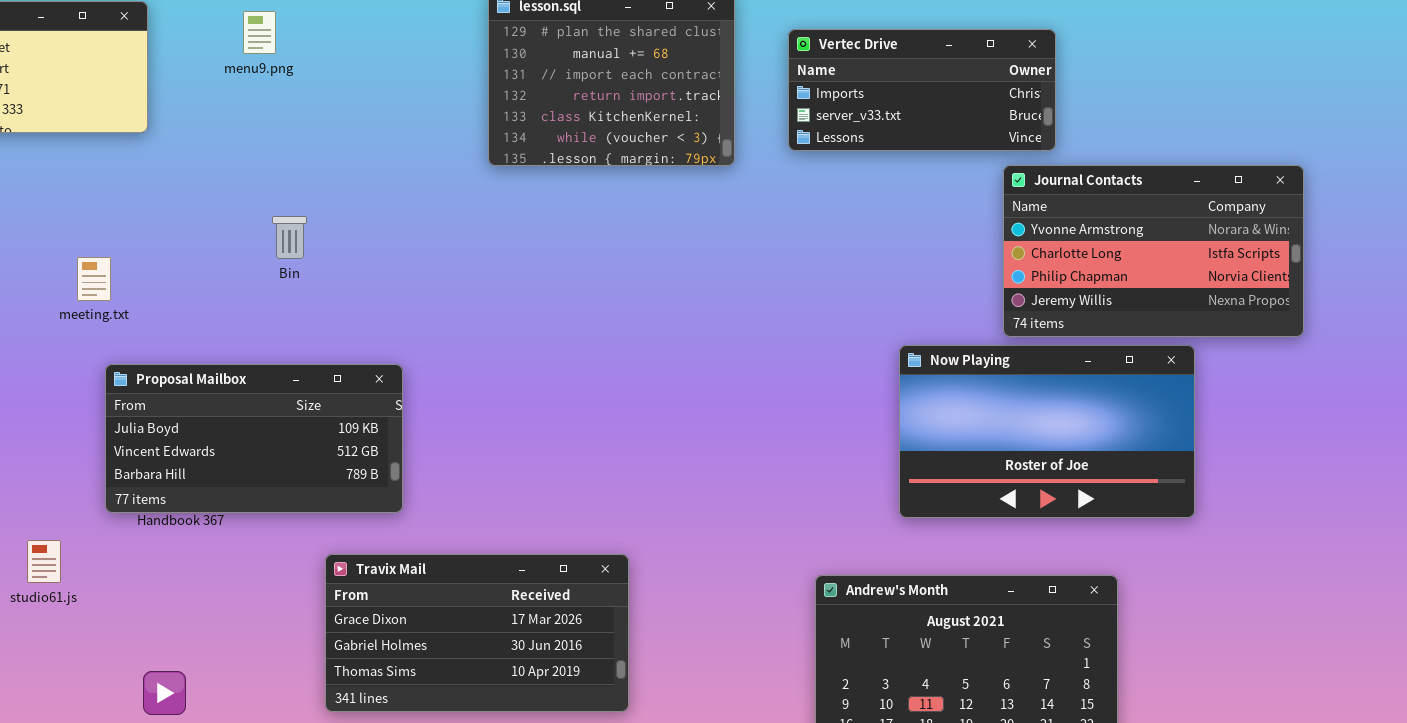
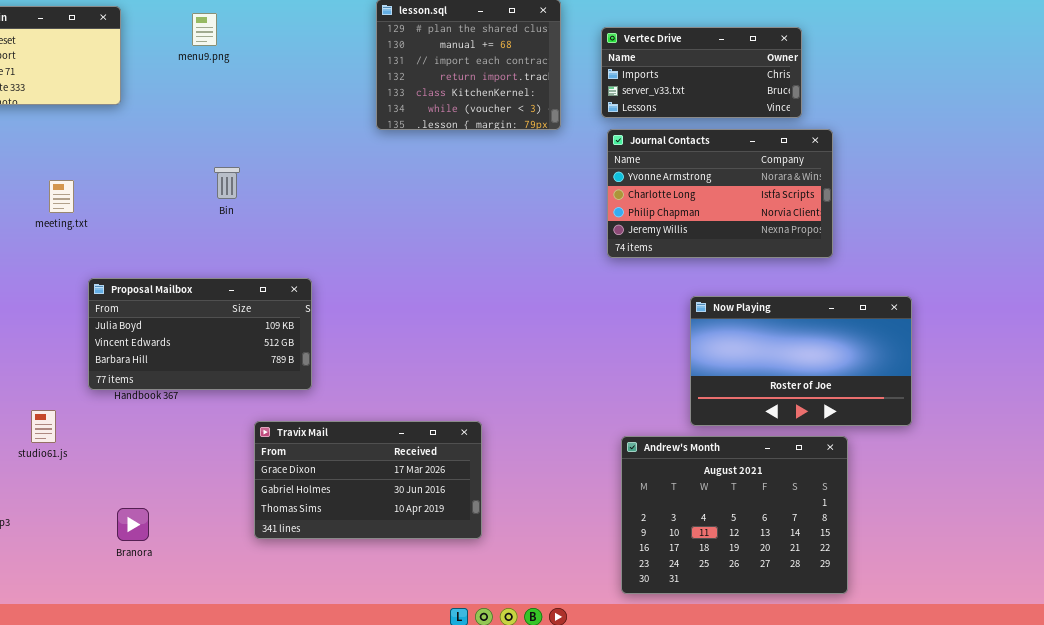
Journal Contacts: [1003,165,1304,337] -> [607,129,833,258], moved
meeting.txt: [77,257,111,301] -> [49,180,74,213], moved
Now Playing: [899,345,1195,518] -> [690,296,912,426], moved

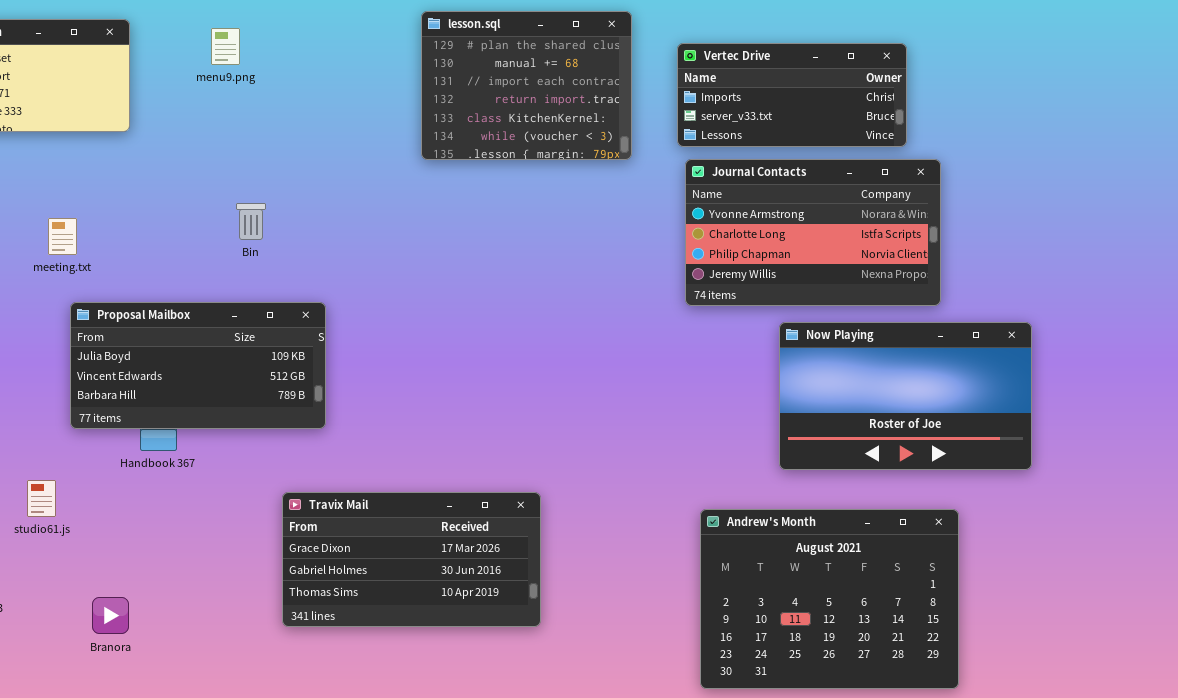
Proposal Mailbox: [88,278,312,390] -> [70,302,326,429], moved
Now Playing: [690,296,912,426] -> [779,322,1032,470], moved
Branora: [117,508,149,541] -> [92,597,129,634], moved

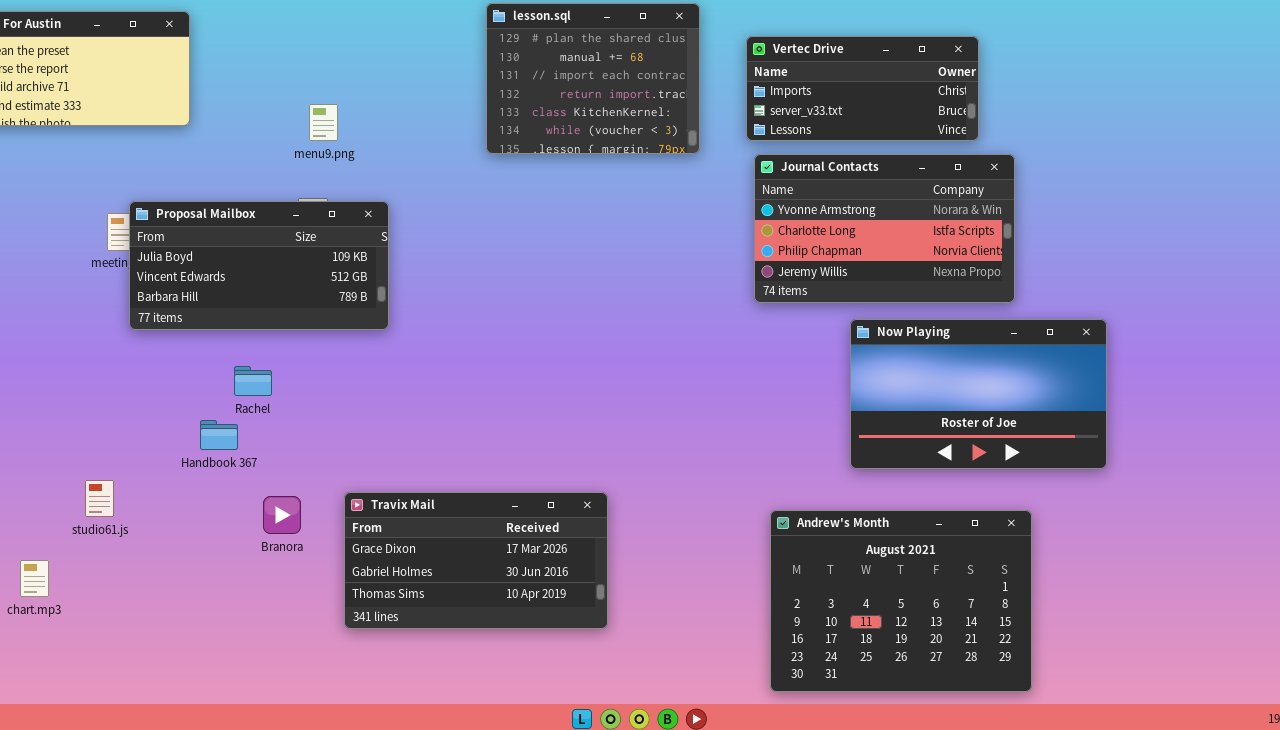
menu9.png: [211,28,240,65] -> [309,104,338,141], moved
Proposal Mailbox: [70,302,326,429] -> [129,201,389,330], moved
Branora: [92,597,129,634] -> [263,496,301,534], moved

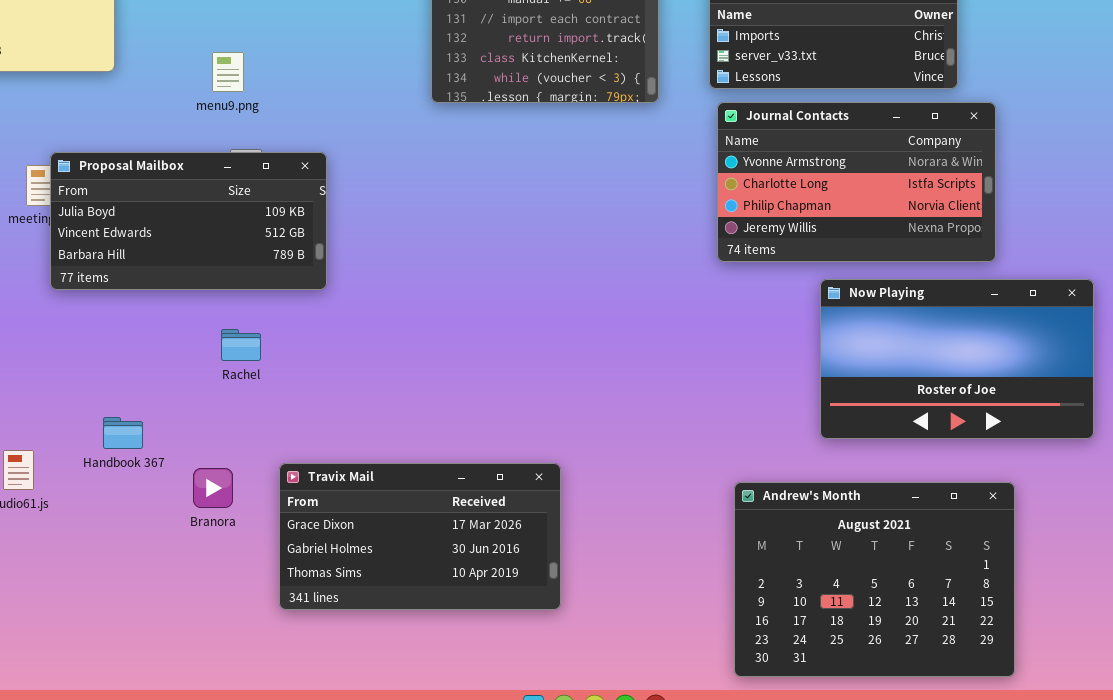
menu9.png: [309,104,338,141] -> [212,52,244,92], moved
Rachel: [234,366,272,396] -> [221,329,261,361], moved
Handbook 367: [200,420,238,450] -> [103,417,143,449], moved

